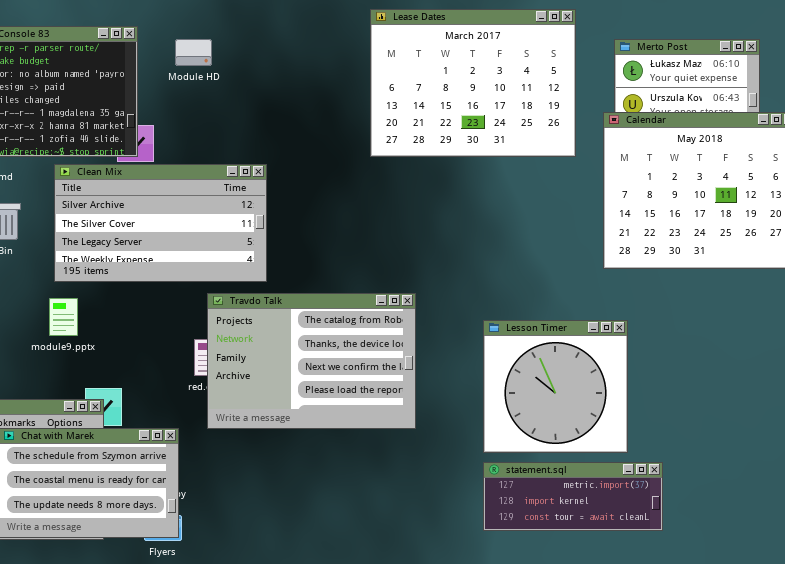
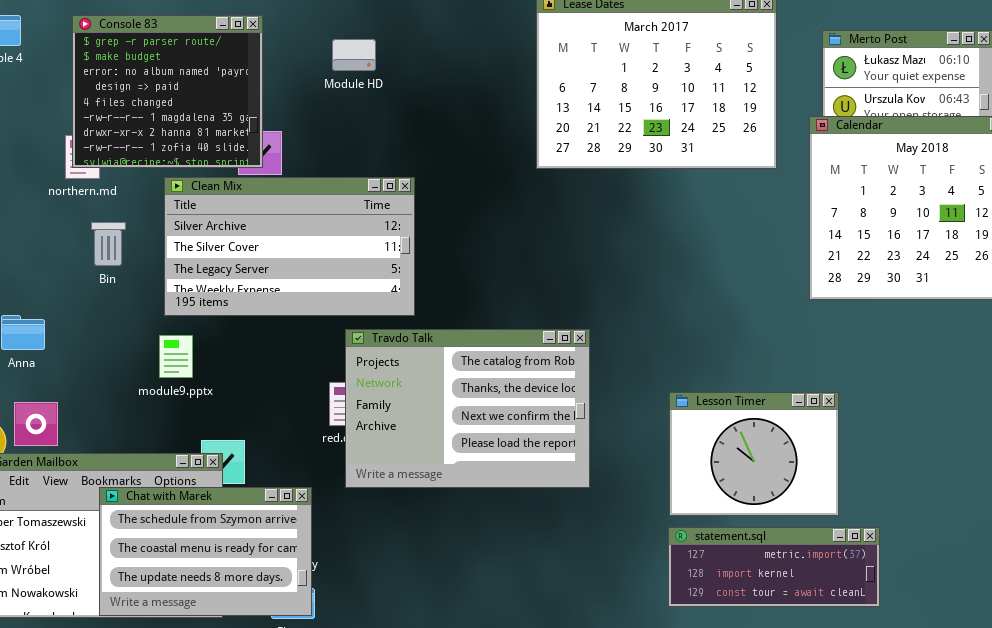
Module HD: [175,39,212,66] -> [332,39,376,71], moved
Lesson Timer: [483,320,628,453] -> [669,392,839,516], resized

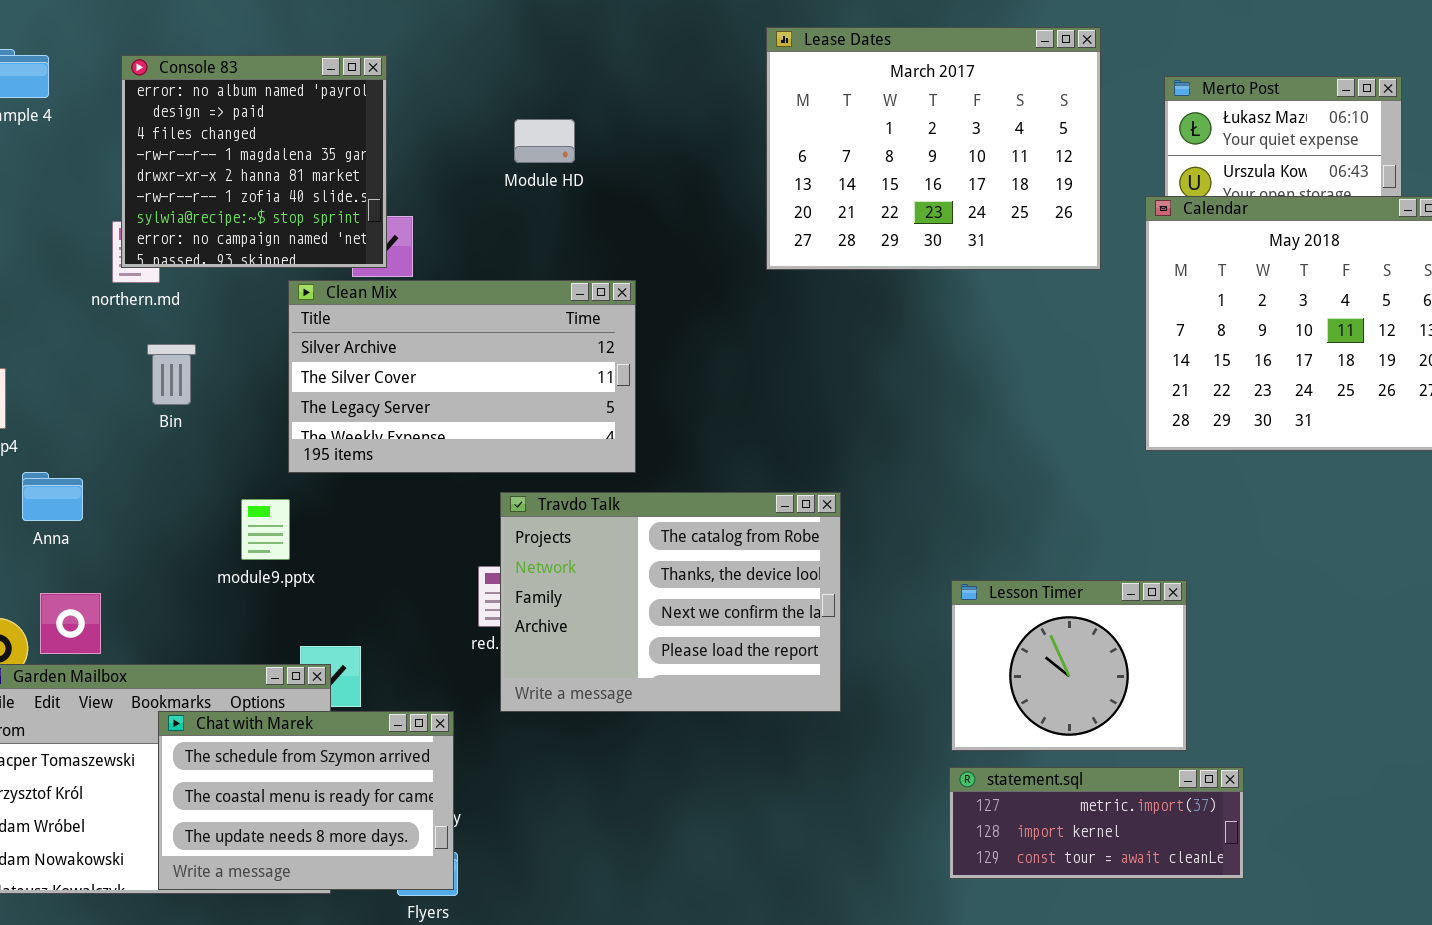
Console 83: [72,15,263,168] -> [121,55,387,268], scrolled down 2 rows
Module HD: [332,39,376,71] -> [514,119,575,163], moved
Clean Mix: [164,177,415,316] -> [288,280,636,473], moved

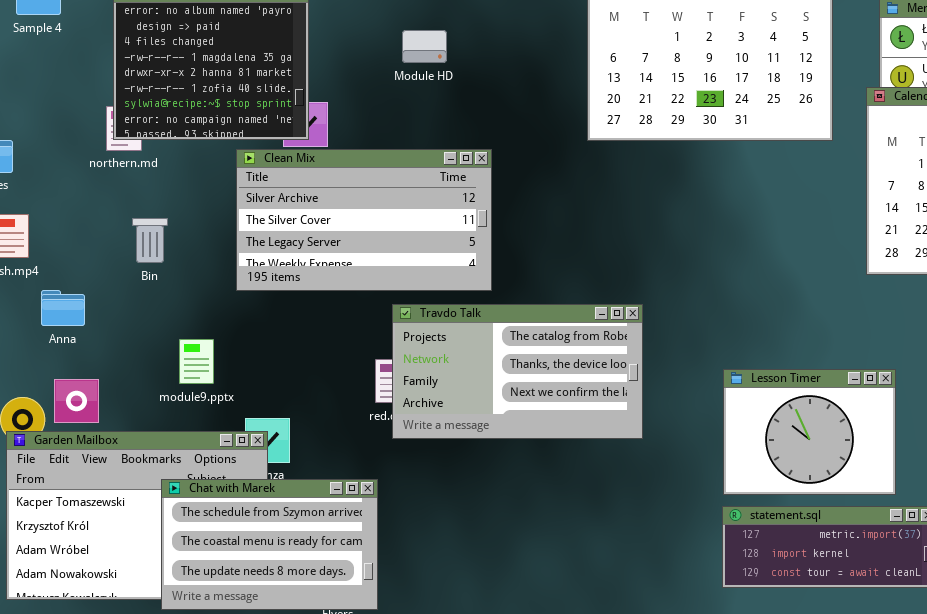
Bin: [147,344,196,405] -> [132,218,168,263], moved
Travdo Talk: [500,492,841,712] -> [392,304,643,439], resized
module9.pptx: [241,499,290,560] -> [179,339,214,384], moved
Chat with Marek: [158,711,454,890] -> [161,479,378,610], moved

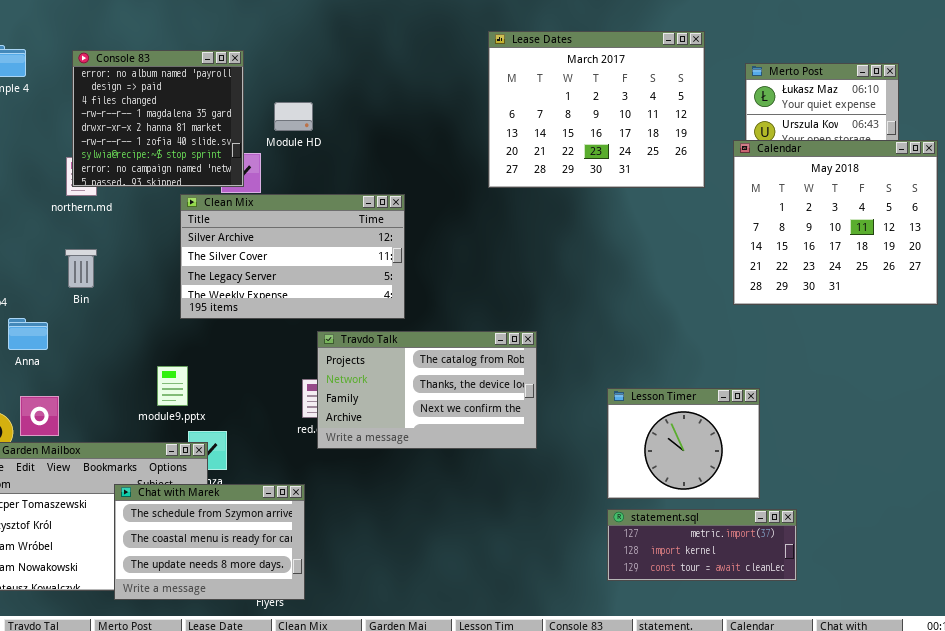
Module HD: [402,30,447,63] -> [274,102,313,131], moved
Bin: [132,218,168,263] -> [65,249,97,288], moved
module9.pptx: [179,339,214,384] -> [157,366,188,406], moved

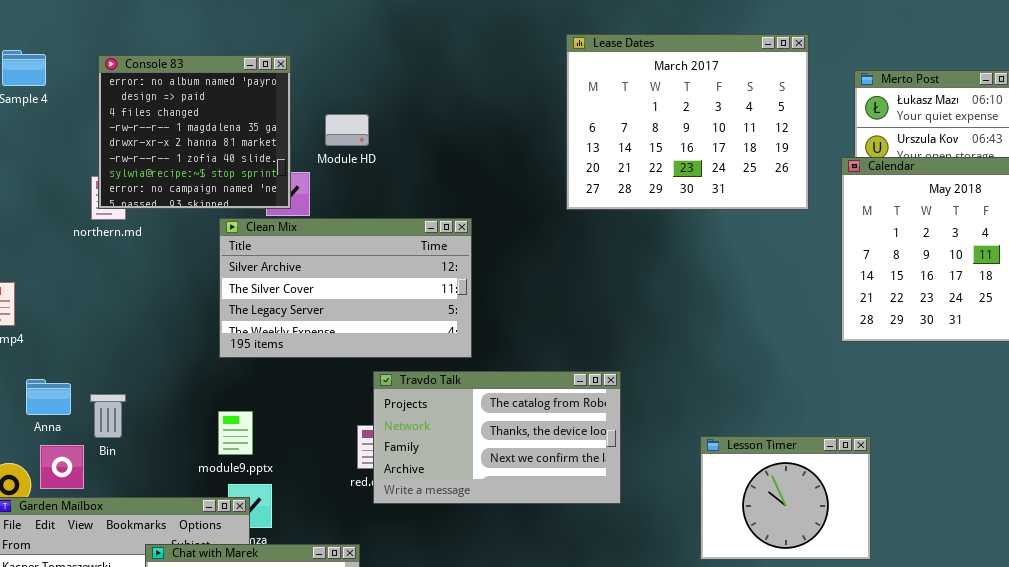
Bin: [65,249,97,288] -> [90,394,126,438], moved
Anna: [8,318,48,350] -> [26,379,71,415], moved
module9.pptx: [157,366,188,406] -> [218,411,253,455], moved

